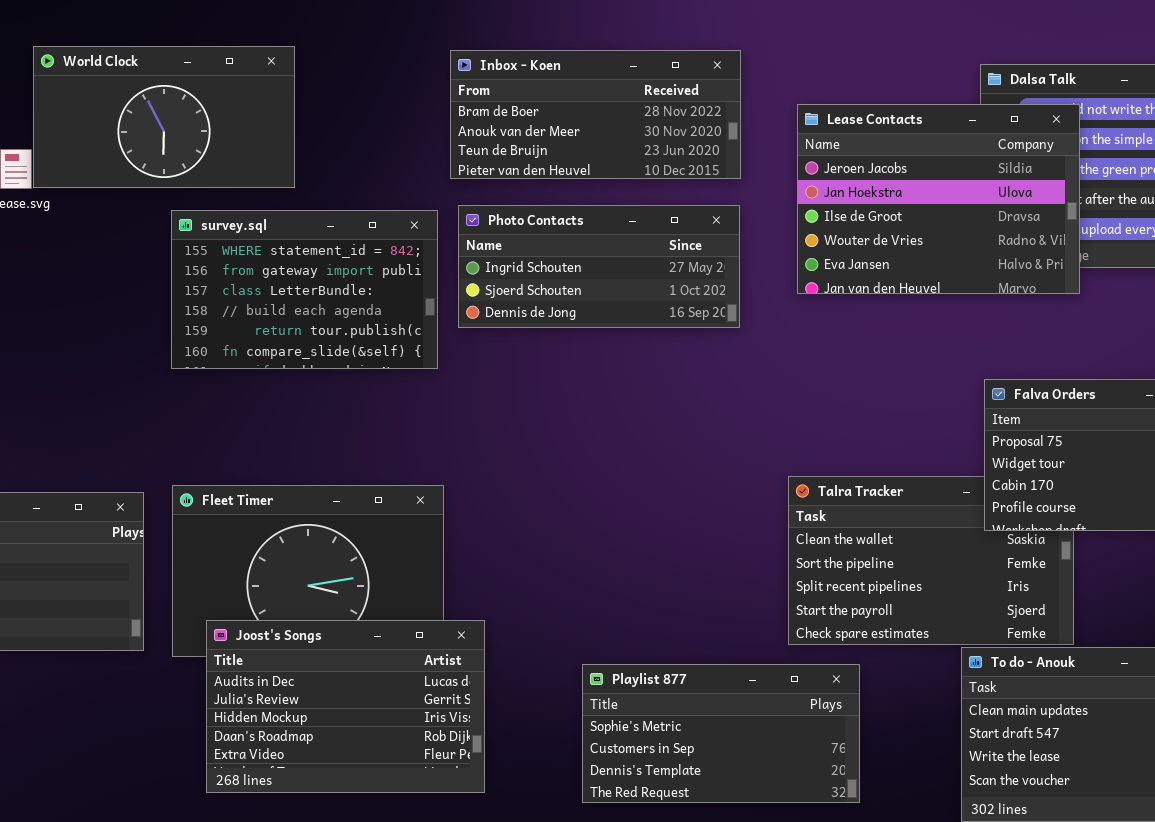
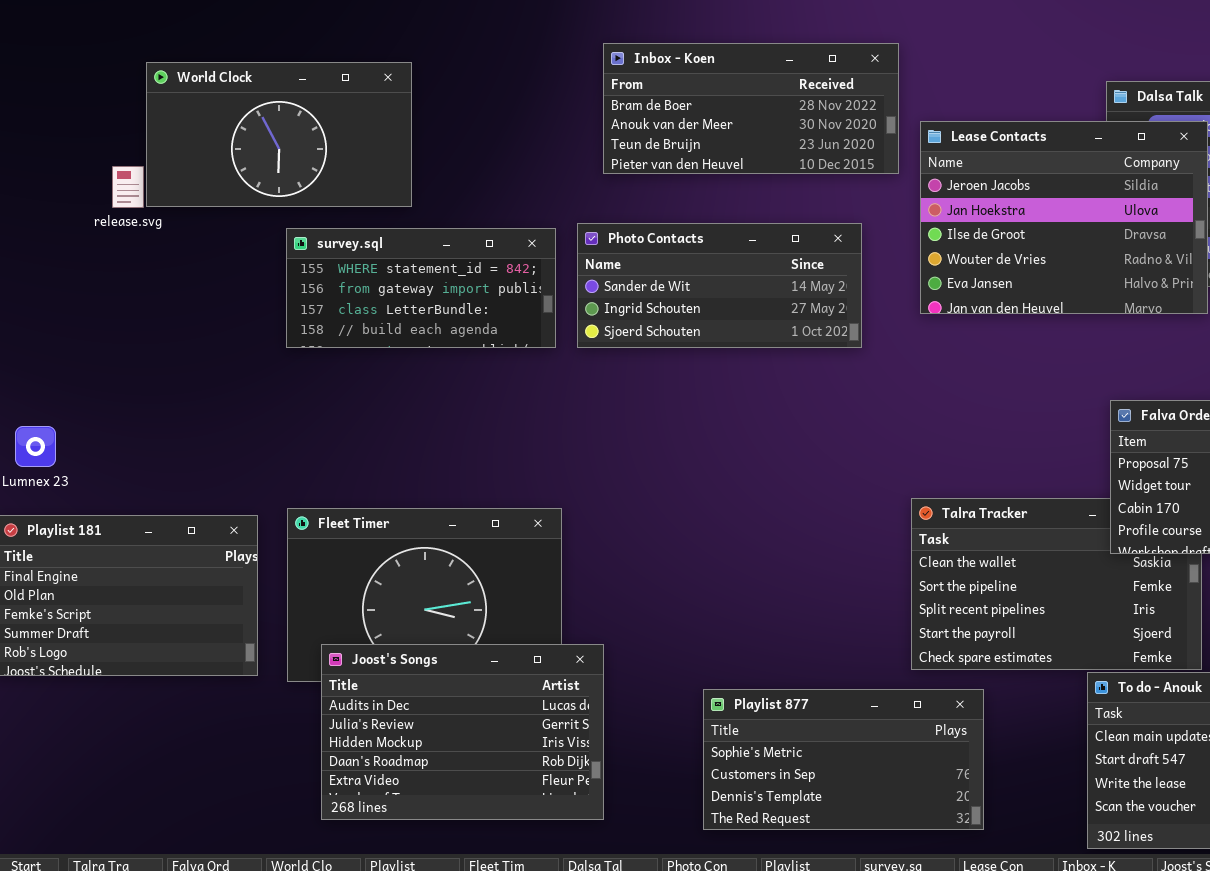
Inbox - Koen: [450,50,741,179] -> [603,43,899,174], moved
Photo Contacts: [458,205,740,328] -> [577,223,862,348], scrolled up 1 row
survey.sql: [171,210,438,369] -> [286,228,556,348], resized

